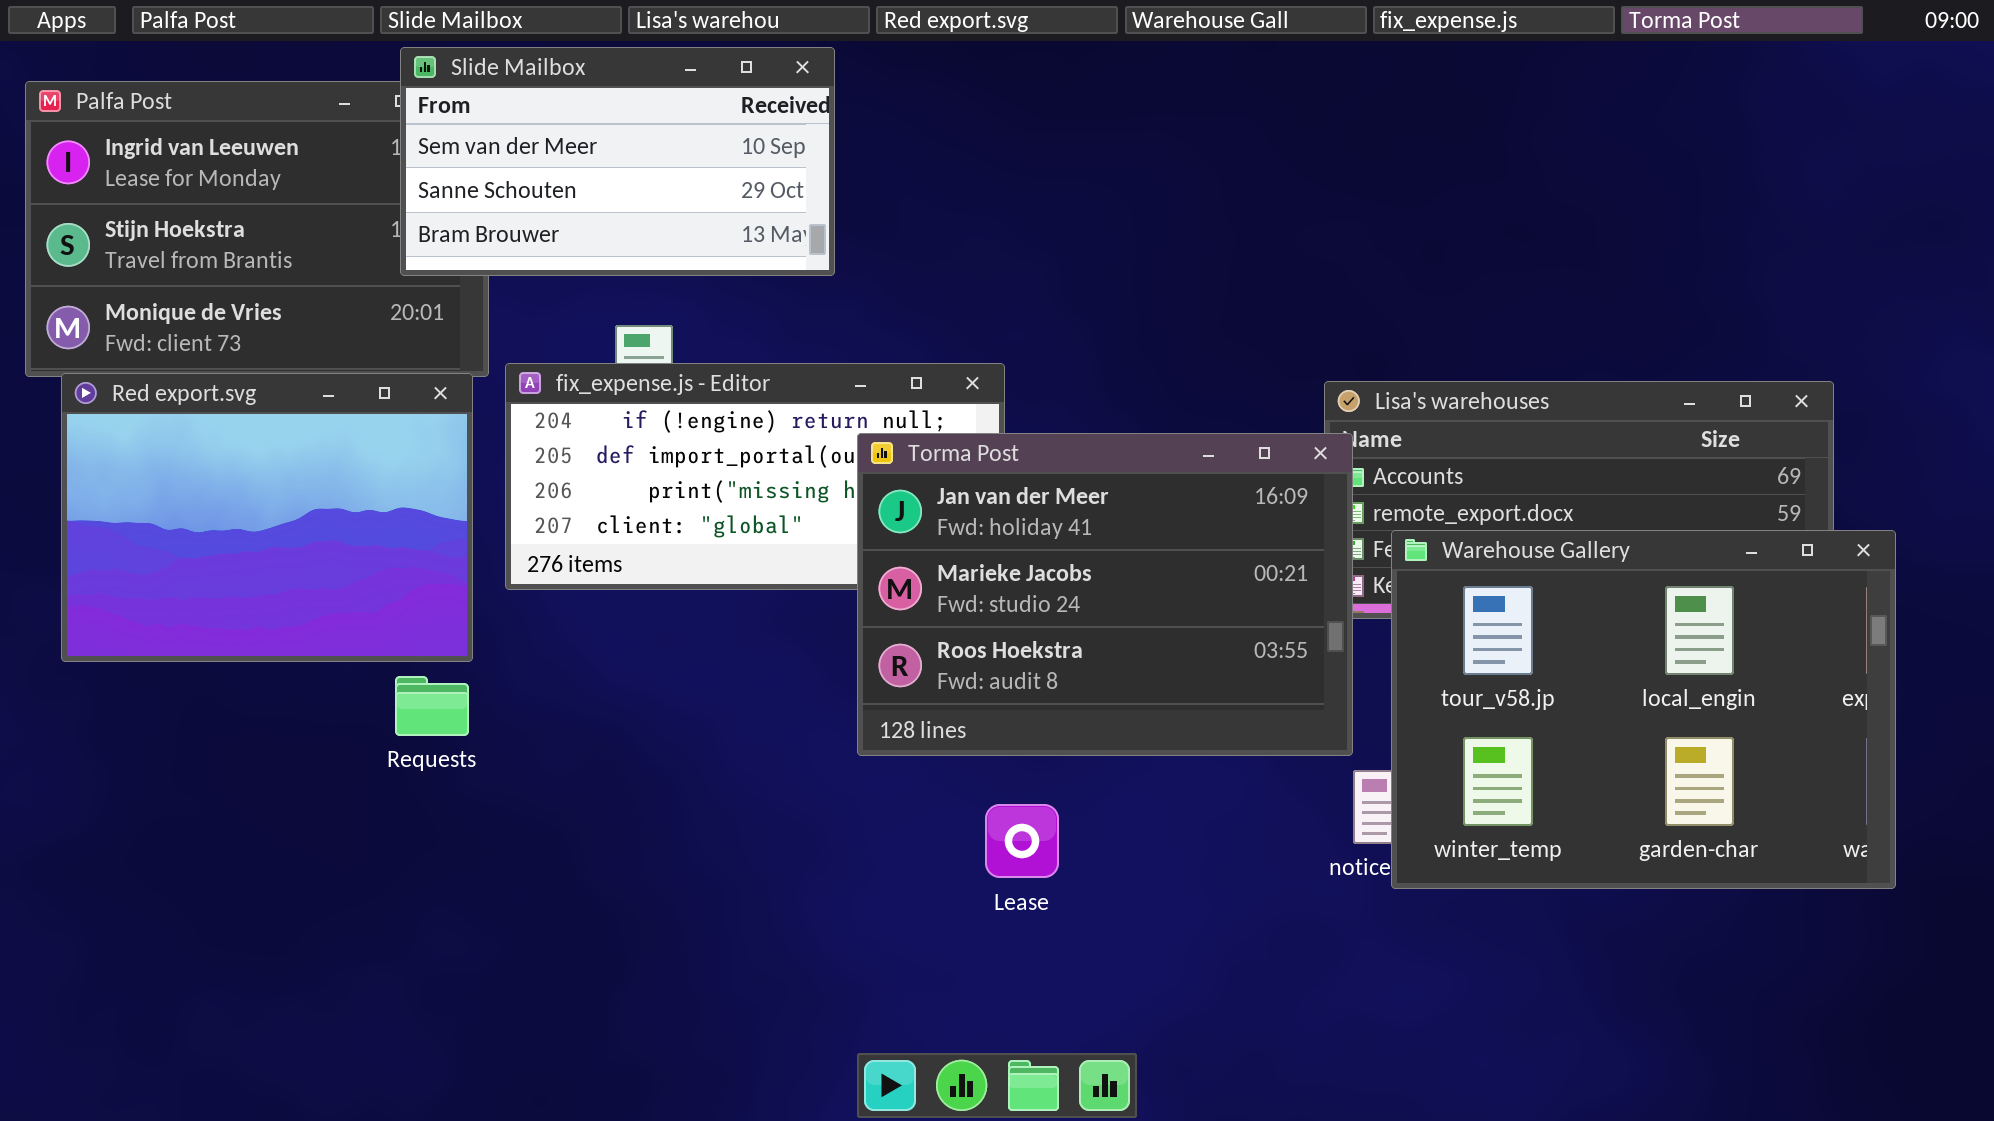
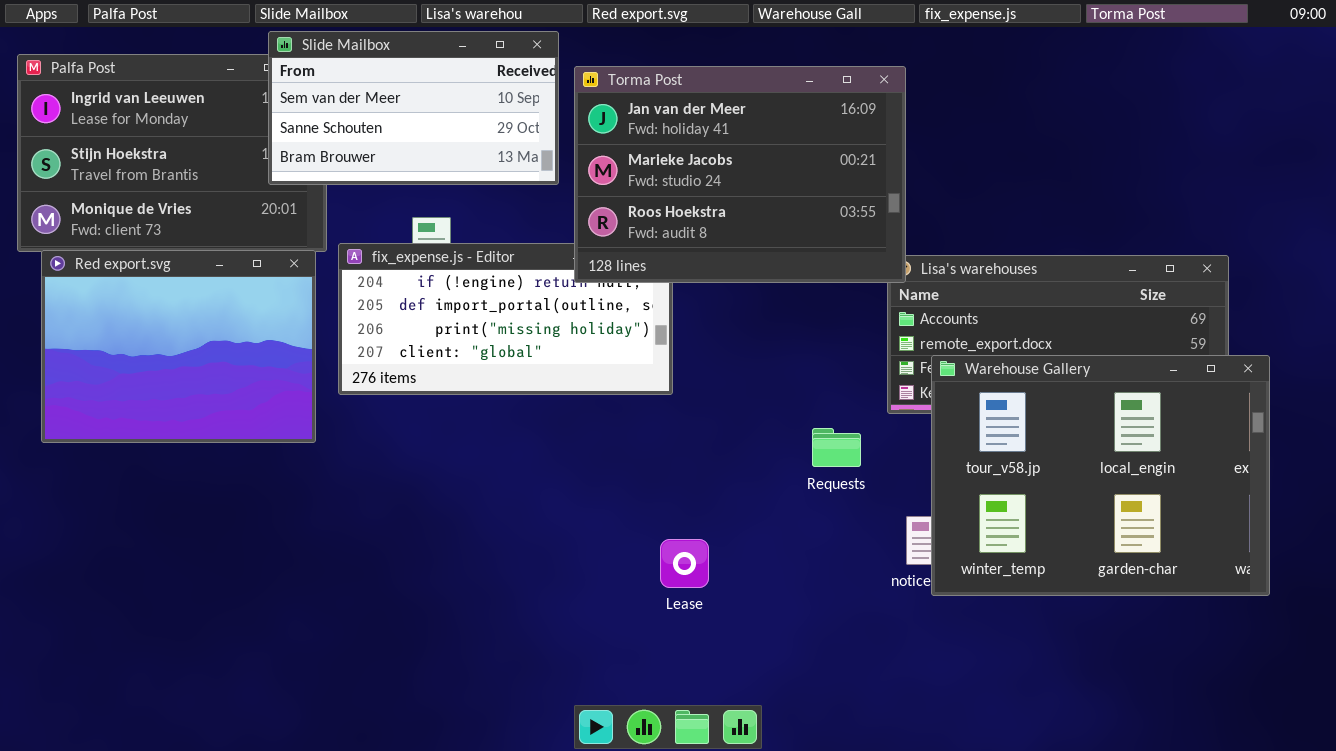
Torma Post: [857,433,1353,756] -> [574,66,906,283], moved
Requests: [395,676,469,736] -> [812,428,861,467], moved

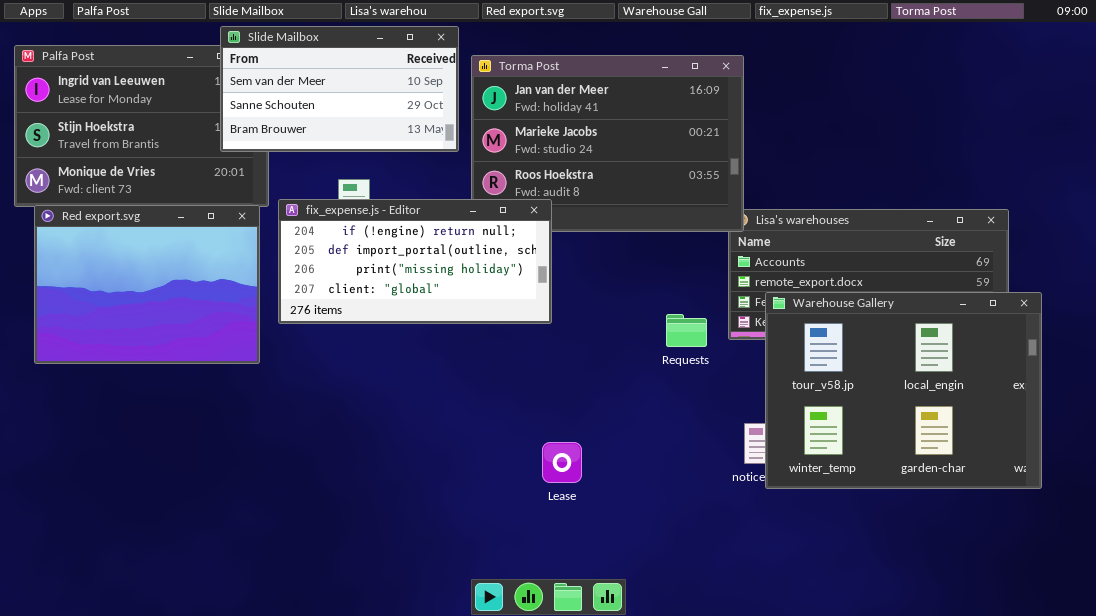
fix_expense.js - Editor: [338,243,673,395] -> [278,199,552,324], raised
Requests: [812,428,861,467] -> [666,314,707,347], moved

